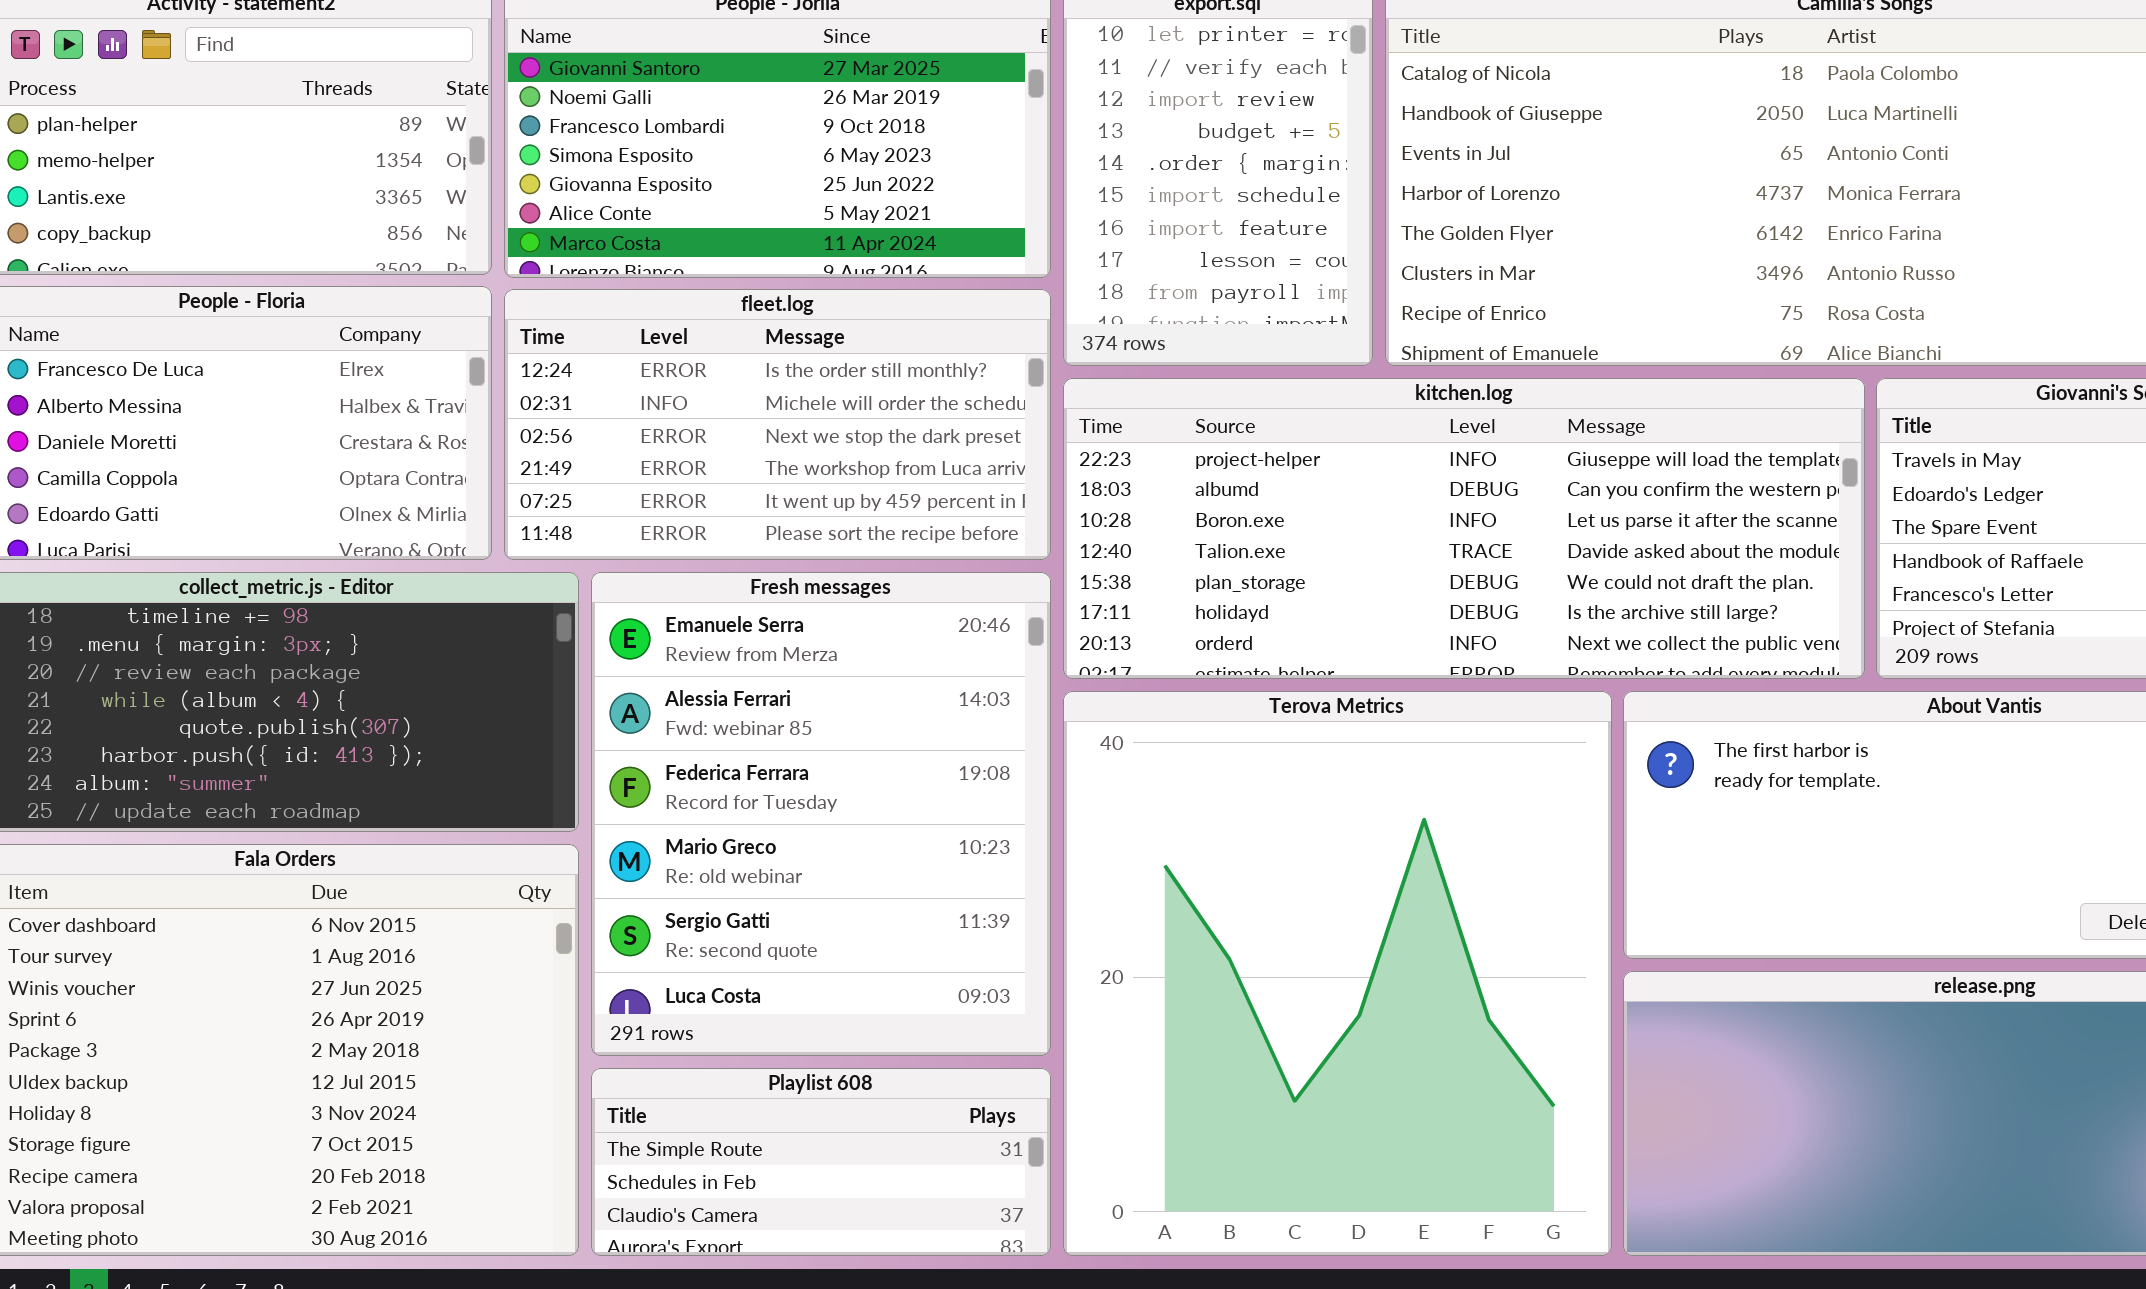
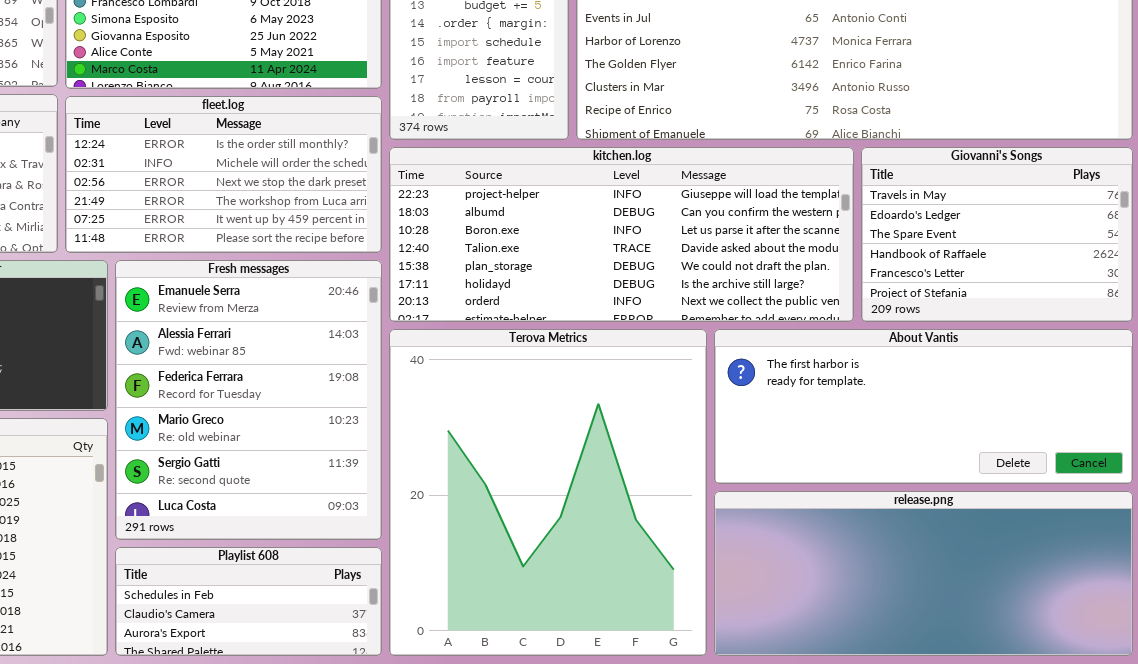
Playlist 608: [591,1068,1051,1256] -> [115,547,382,656], scrolled down 1 row

